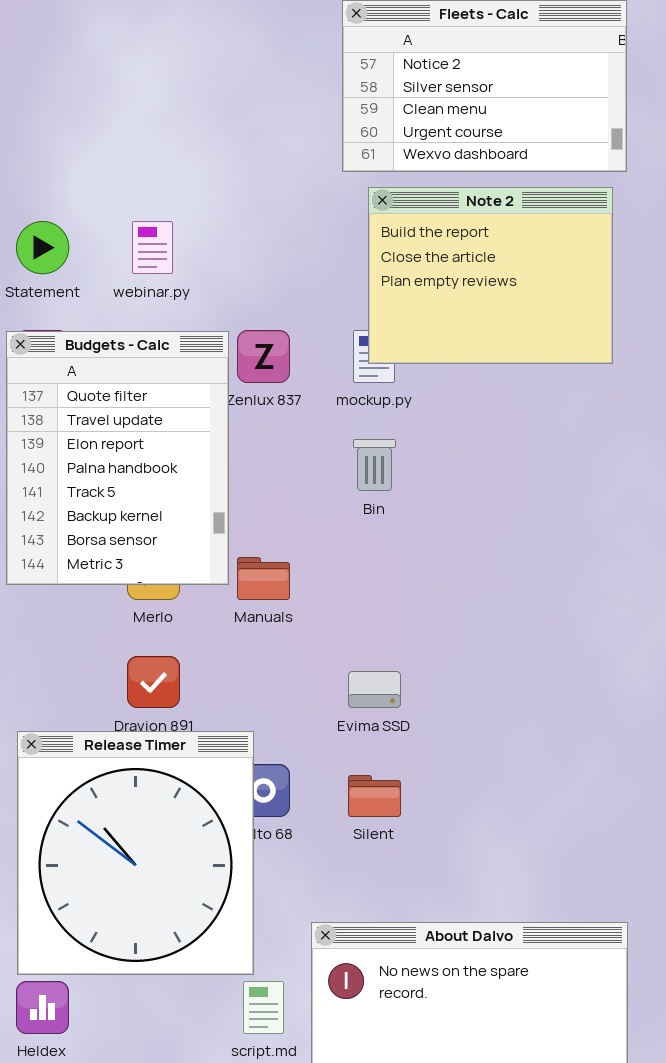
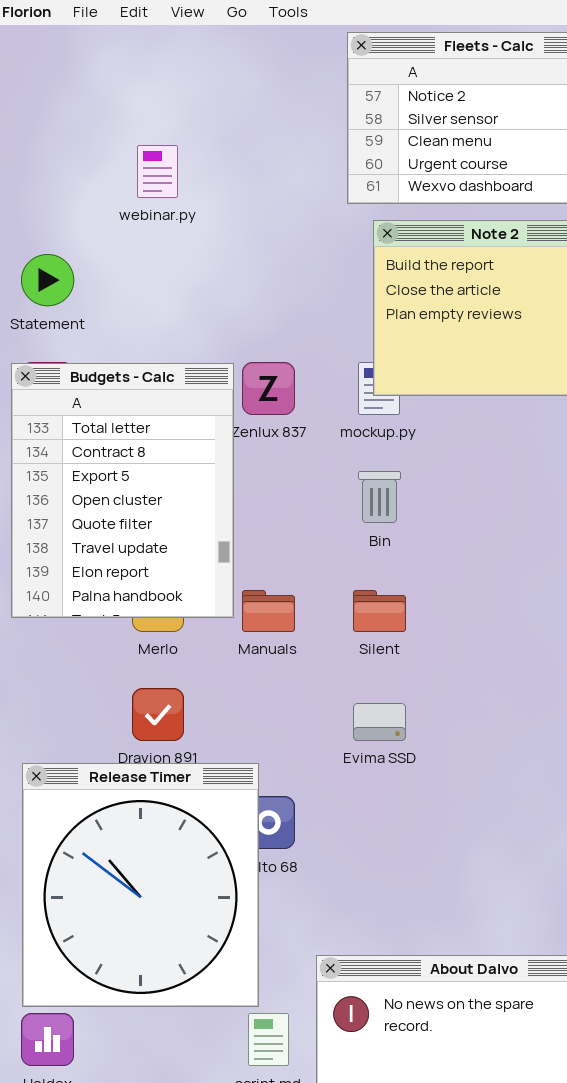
webinar.py: [132,221,173,274] -> [137,145,178,198], moved
Budgets - Calc: [6,331,229,585] -> [11,363,234,618], scrolled up 4 rows
Silent: [348,775,401,817] -> [353,590,406,632], moved

